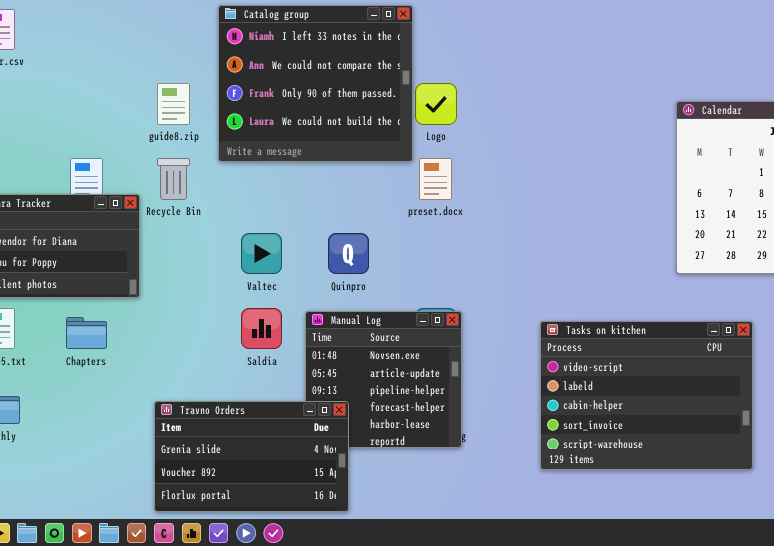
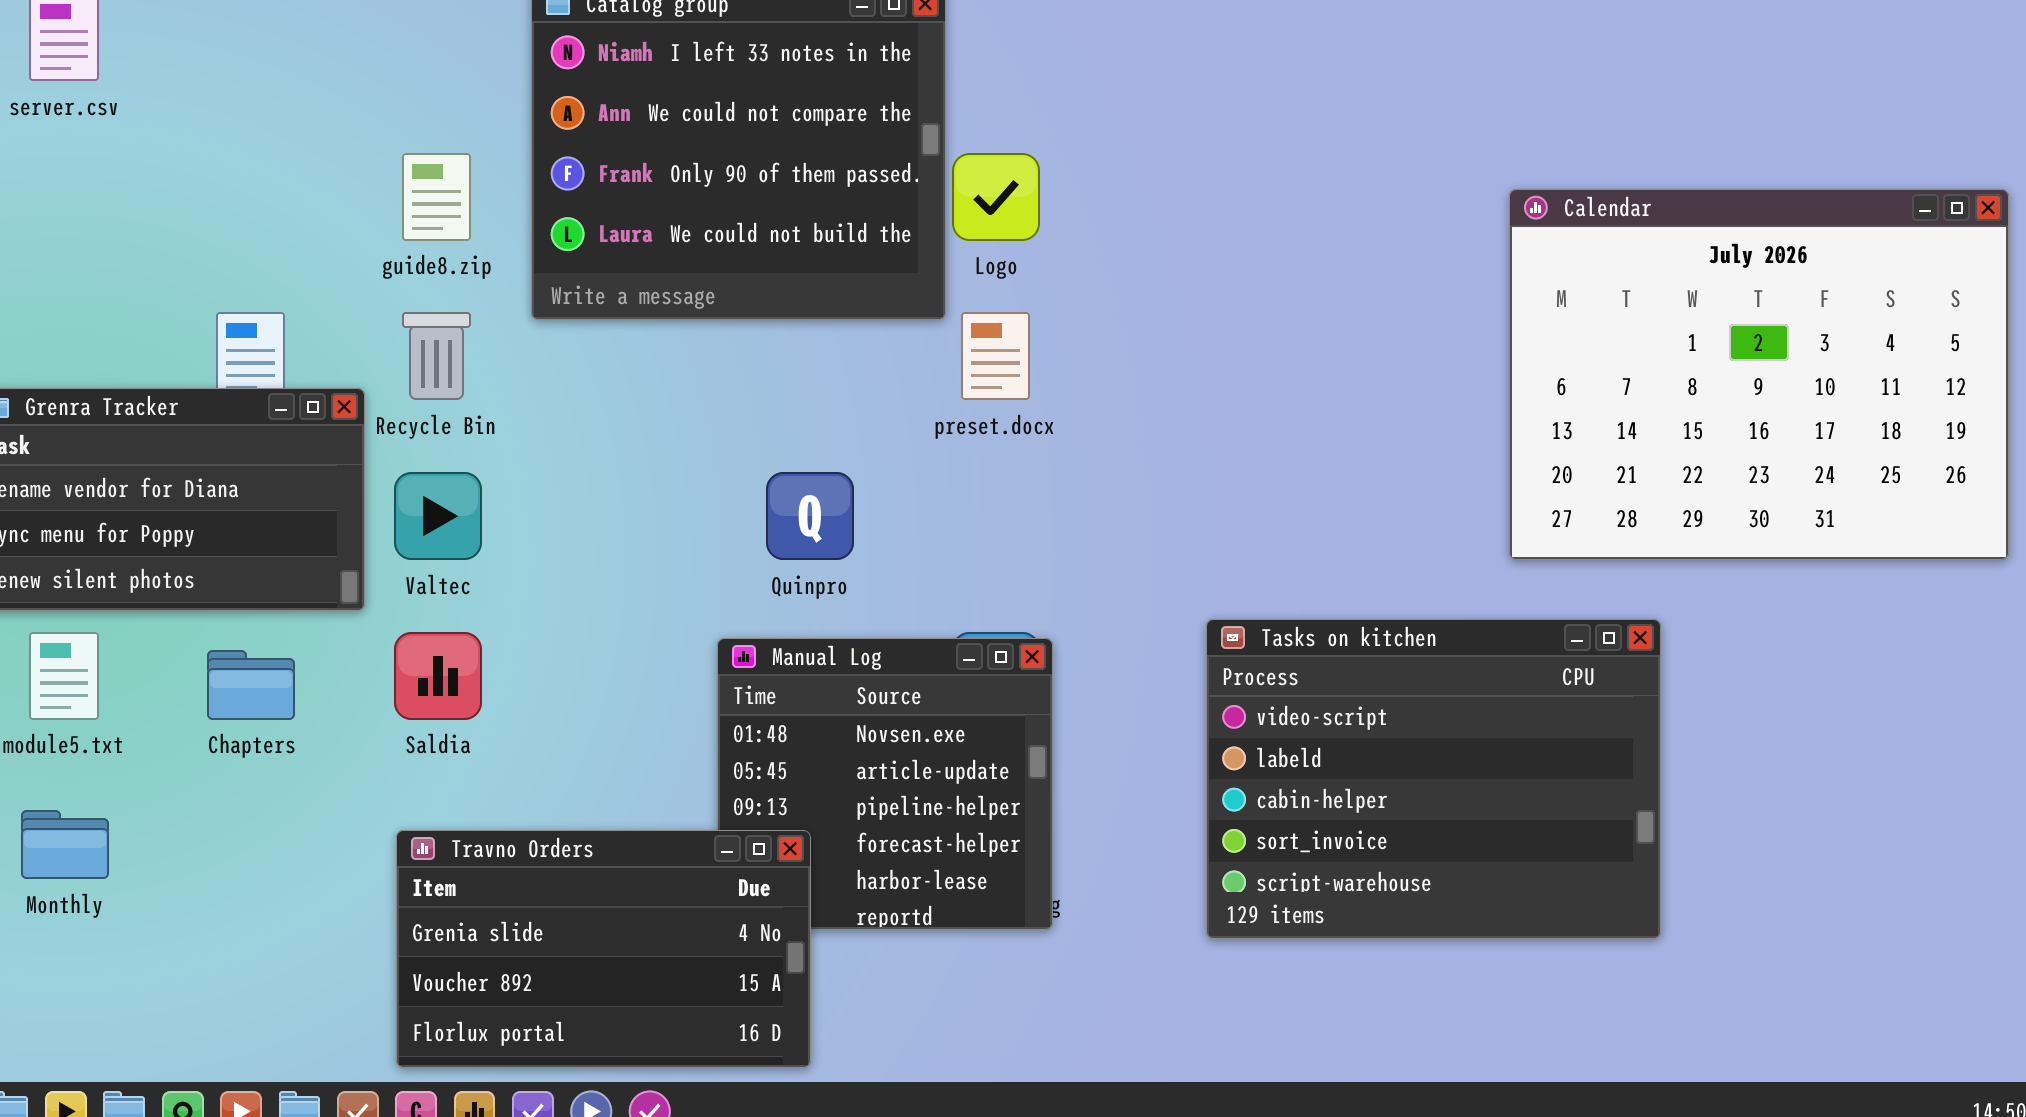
Valtec: [241,233,282,274] -> [394,472,482,560], moved
Saldia: [241,308,282,349] -> [394,632,482,720], moved
Tasks on kitchen: [540,321,753,470] -> [1206,619,1661,939], moved

